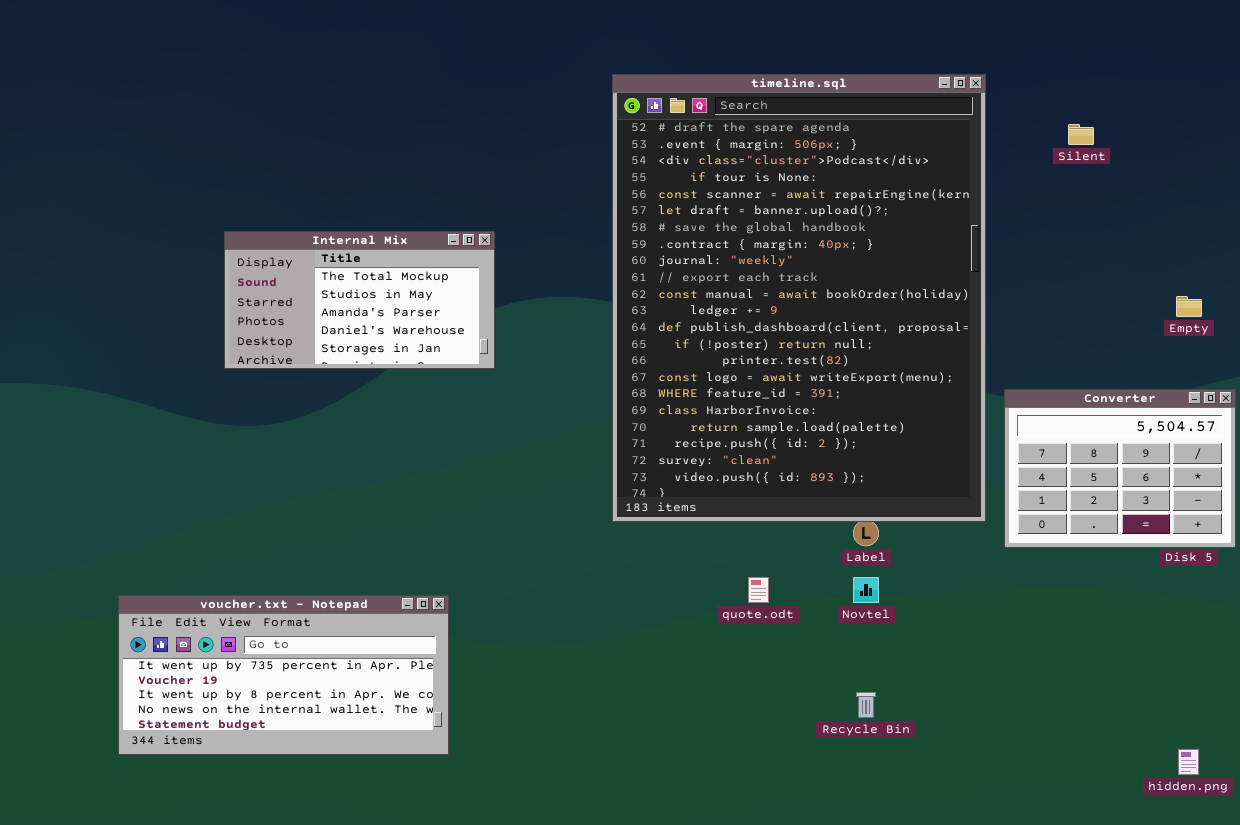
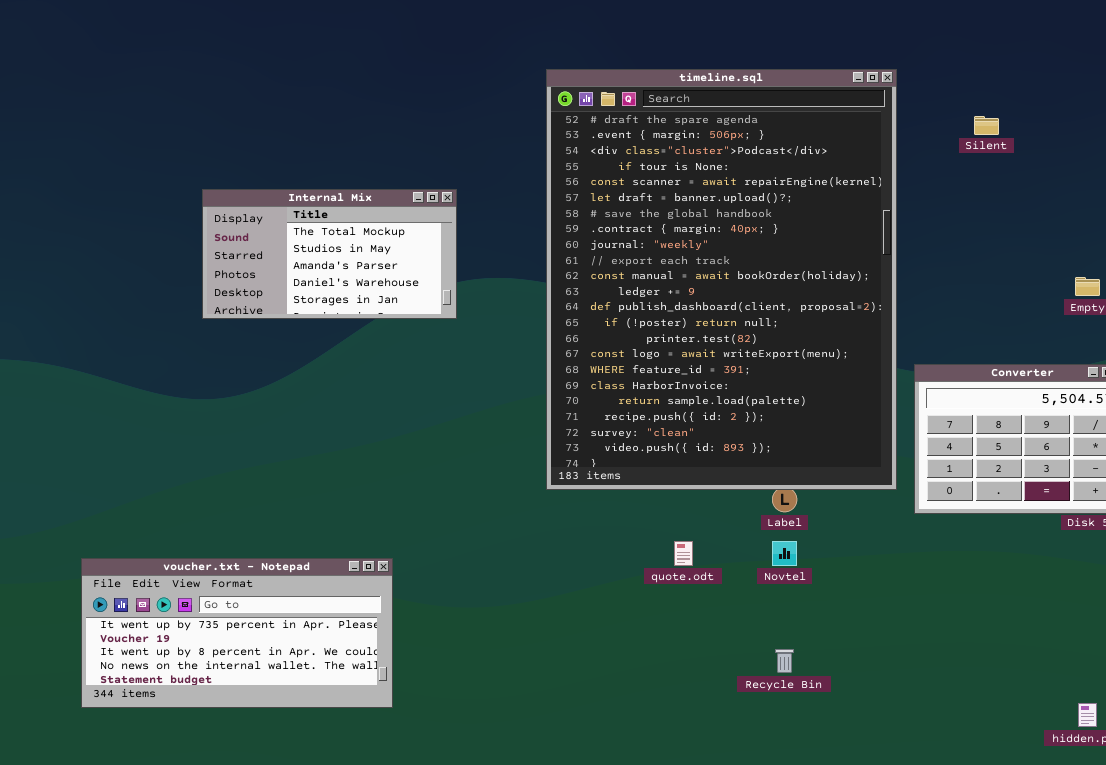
Internal Mix: [224,231,495,369] -> [202,189,457,319], moved

